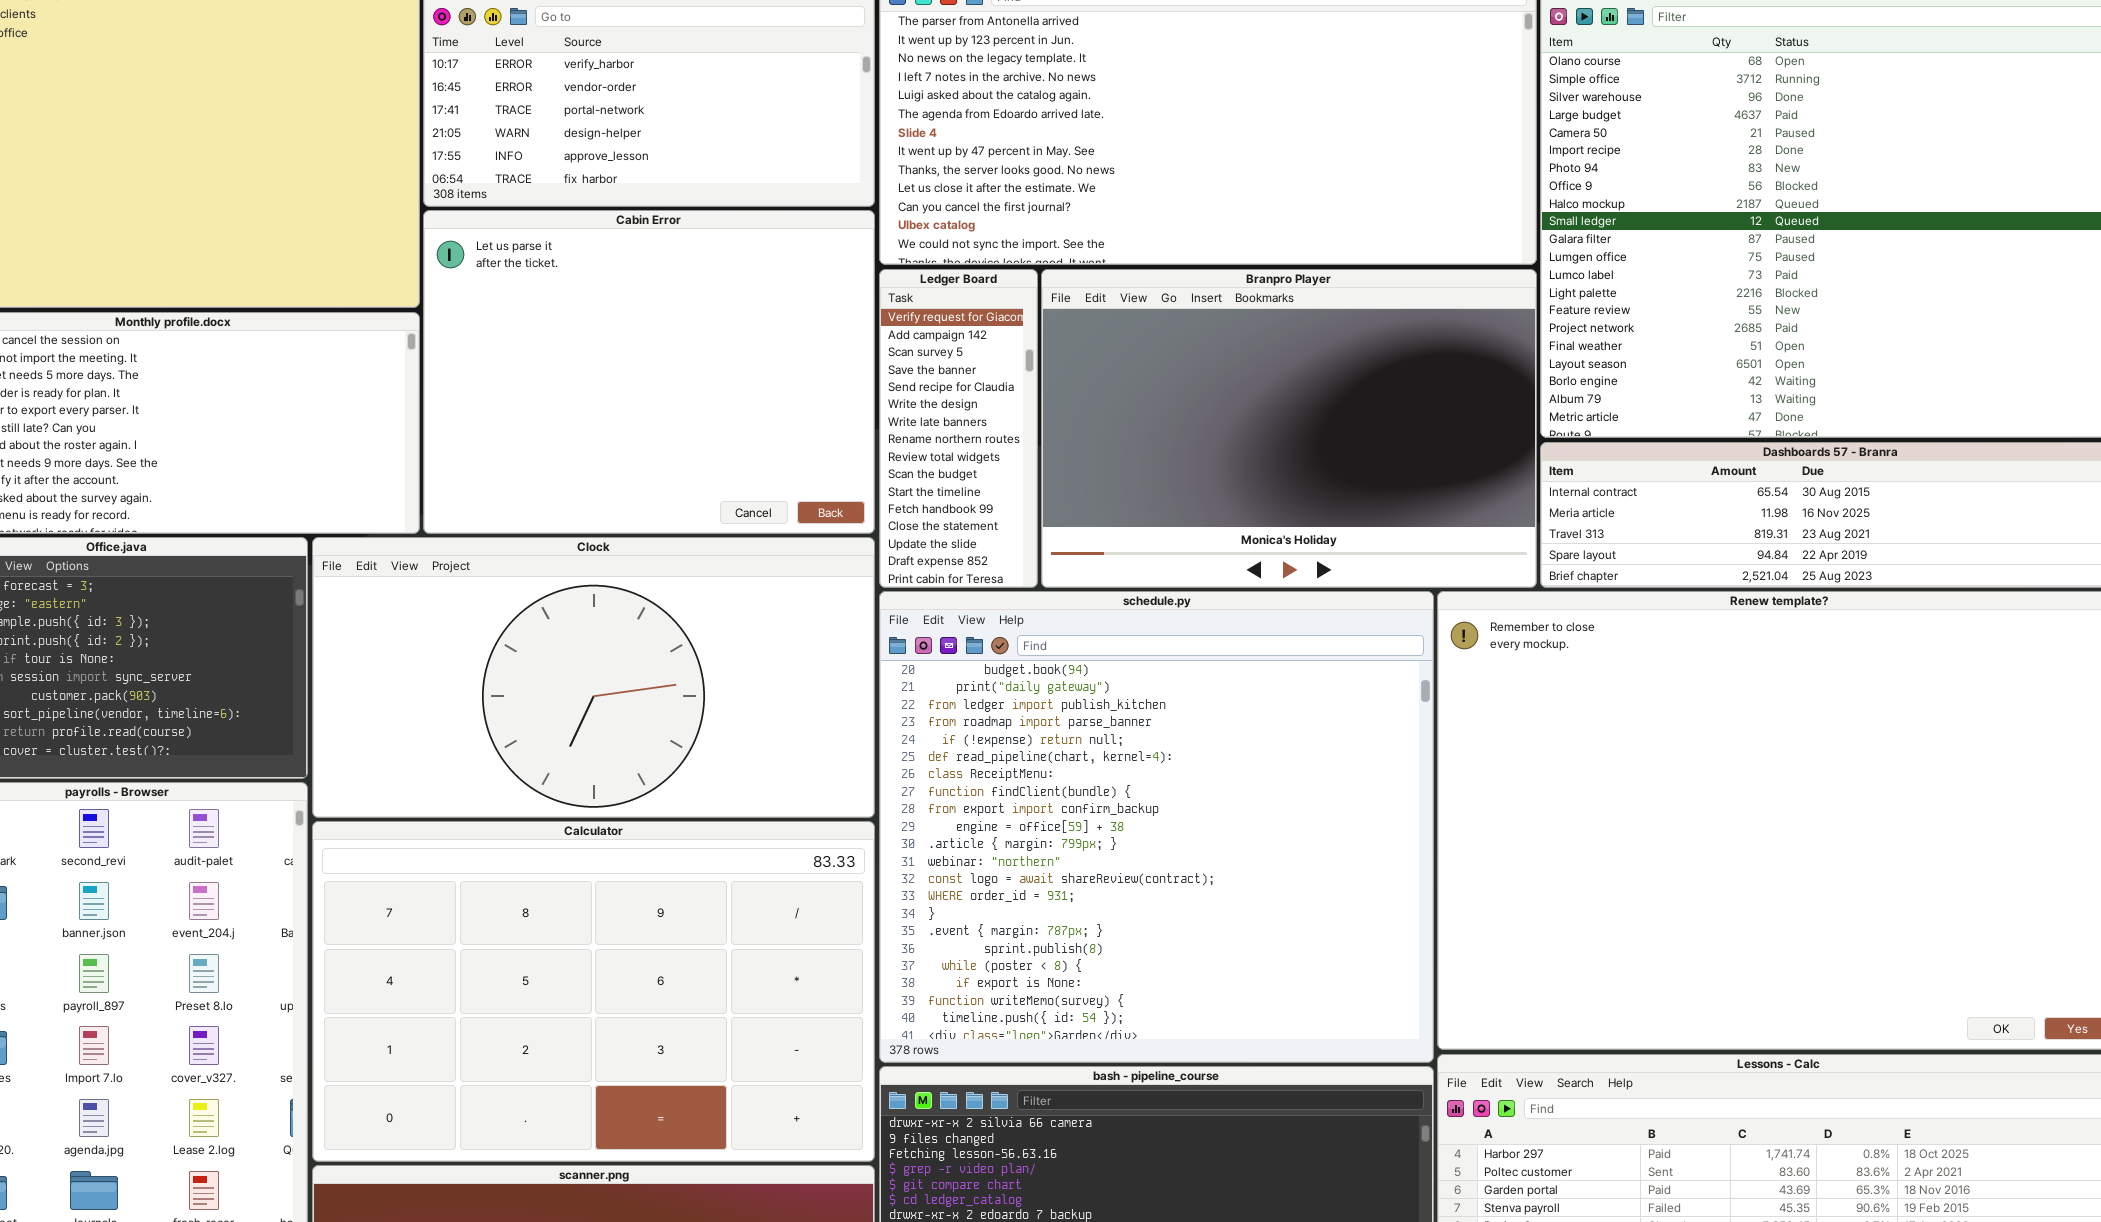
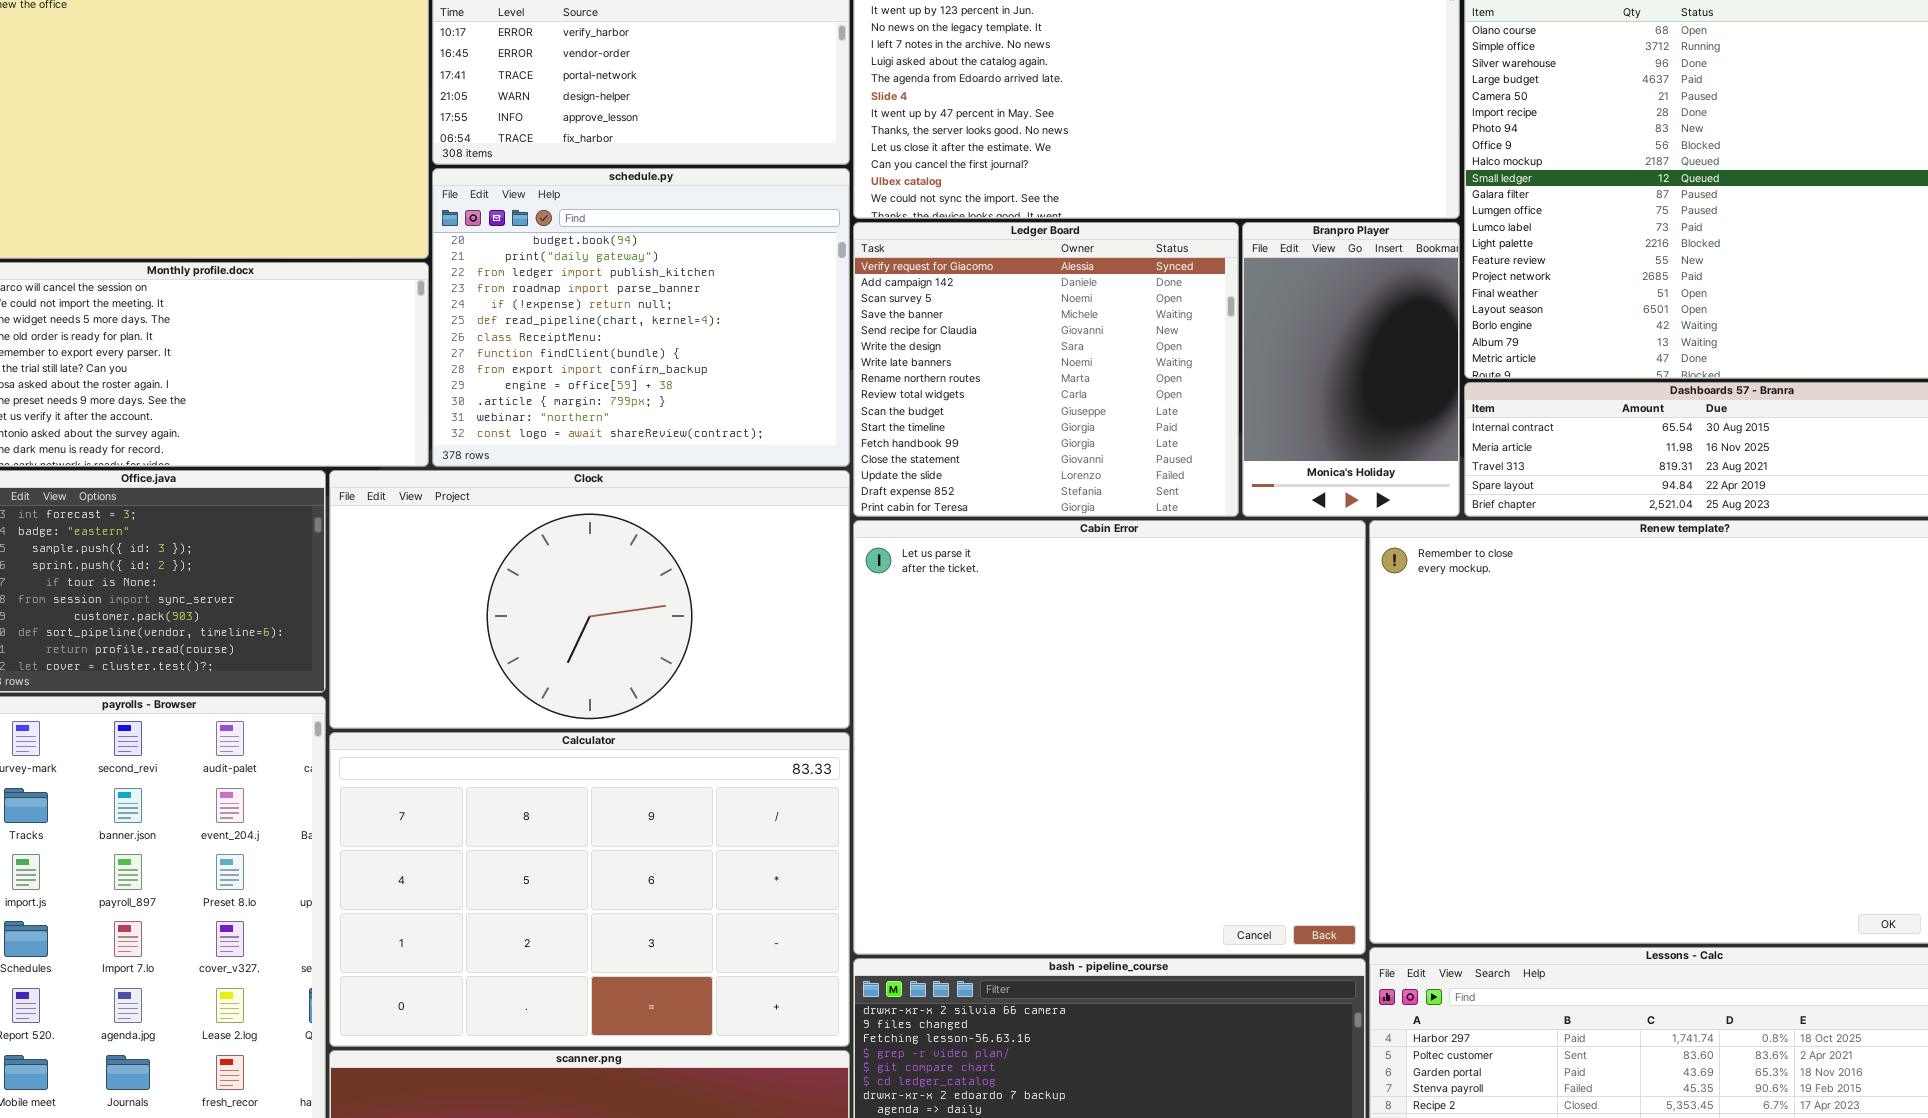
Cabin Error: [423,210,875,534] -> [853,520,1366,955], moved, resized
Ledger Board: [879,269,1038,588] -> [853,222,1239,517], resized
Branpro Player: [1041,269,1537,588] -> [1242,222,1460,517], resized
schedule.py: [879,591,1434,1063] -> [432,168,850,467], moved, resized

